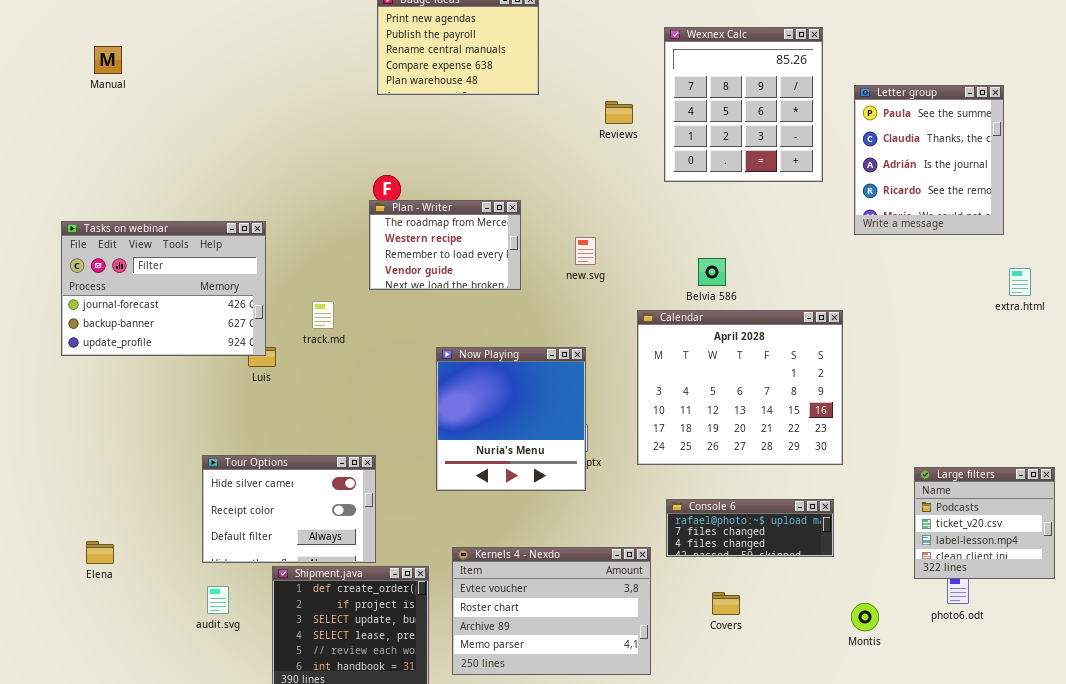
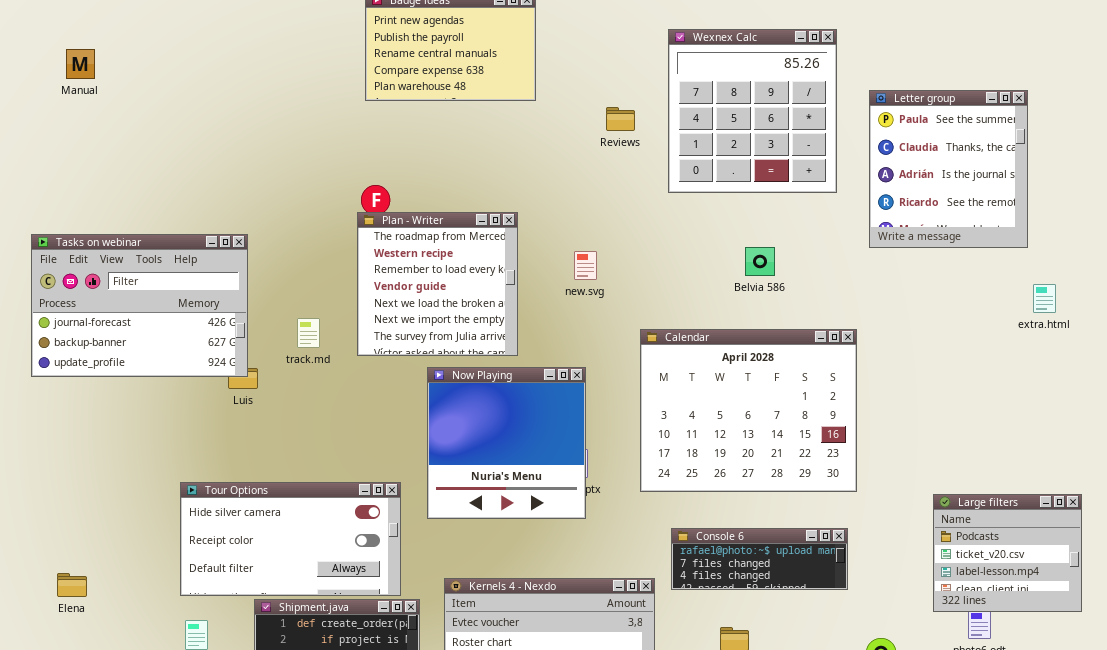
Plan - Writer: [369,200,521,290] -> [357,212,518,356], resized
Belvia 586: [698,258,726,286] -> [745,247,775,276], moved
Tour Options: [202,455,376,563] -> [180,482,401,596], resized

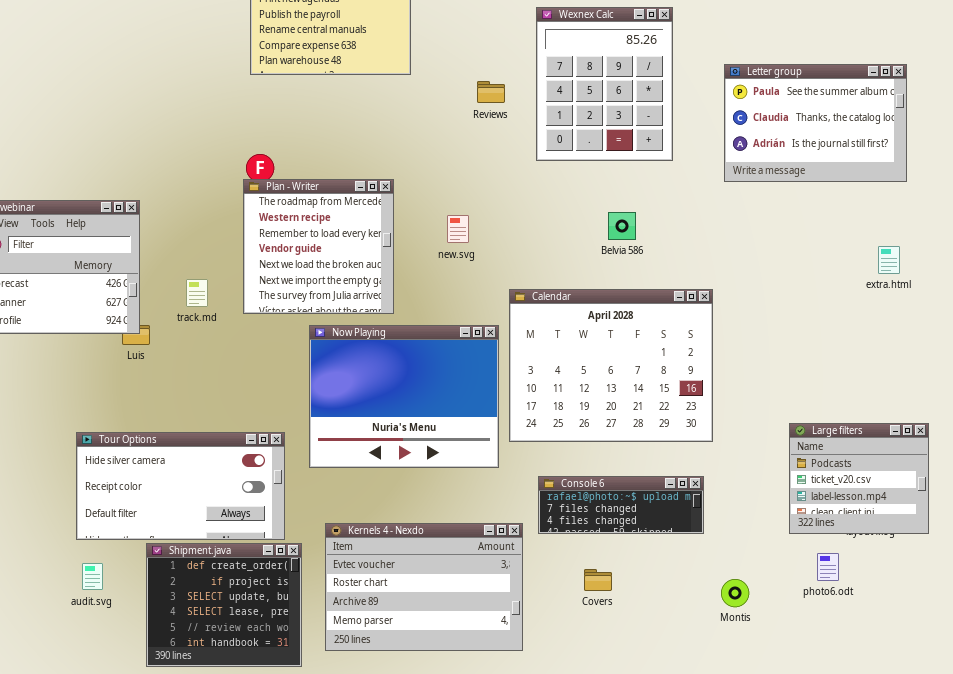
Wexnex Calc: [668,29,837,193] -> [536,7,673,161], resized
Letter group: [869,90,1028,248] -> [724,64,907,182], resized
Now Playing: [427,367,586,519] -> [309,325,499,468], resized
Large filters: [933,494,1082,612] -> [789,423,929,534], moved

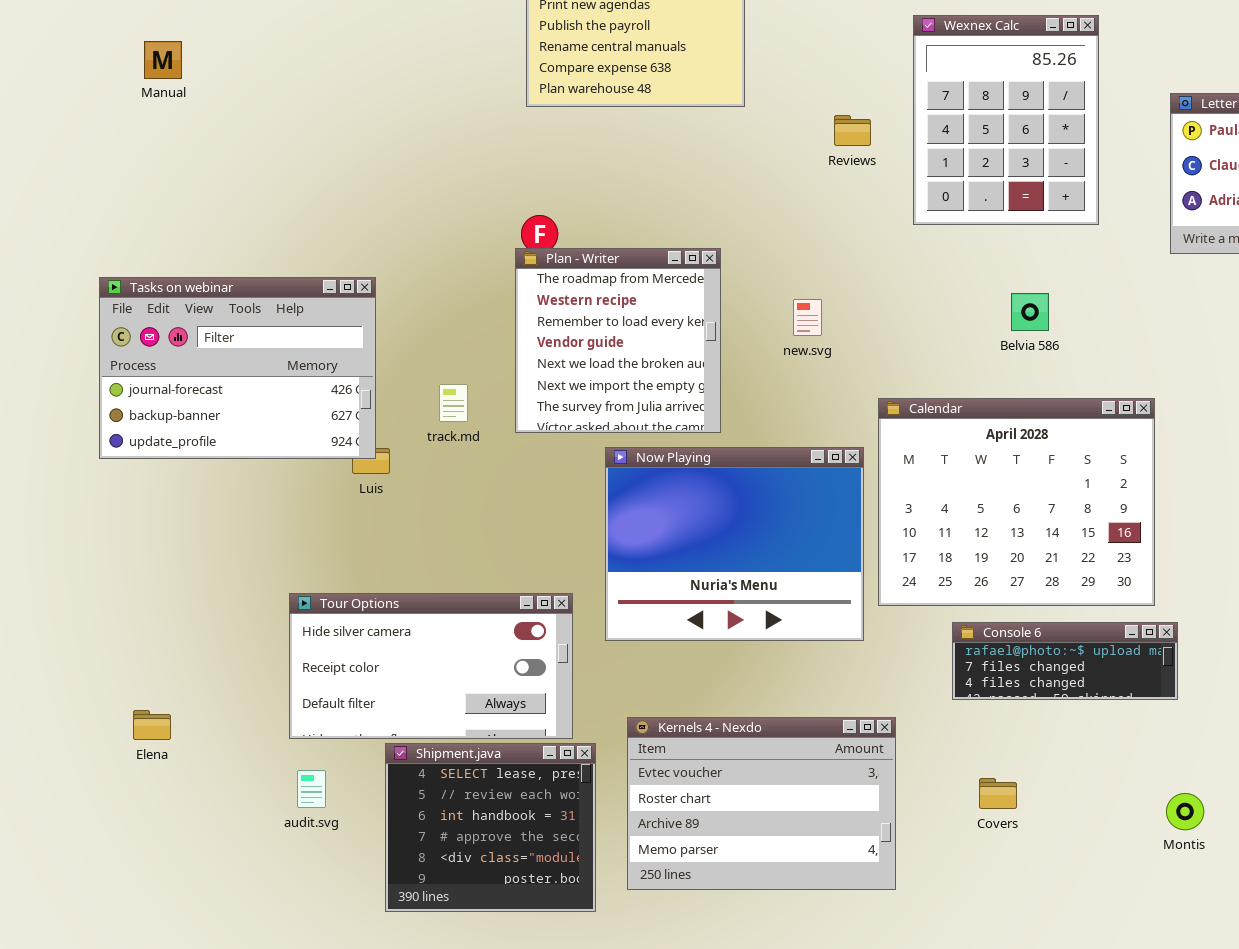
Console 6: [538,476,704,534] -> [952,622,1178,700], moved
Shipment.java: [146,543,302,667] -> [385,743,596,912], scrolled down 3 rows

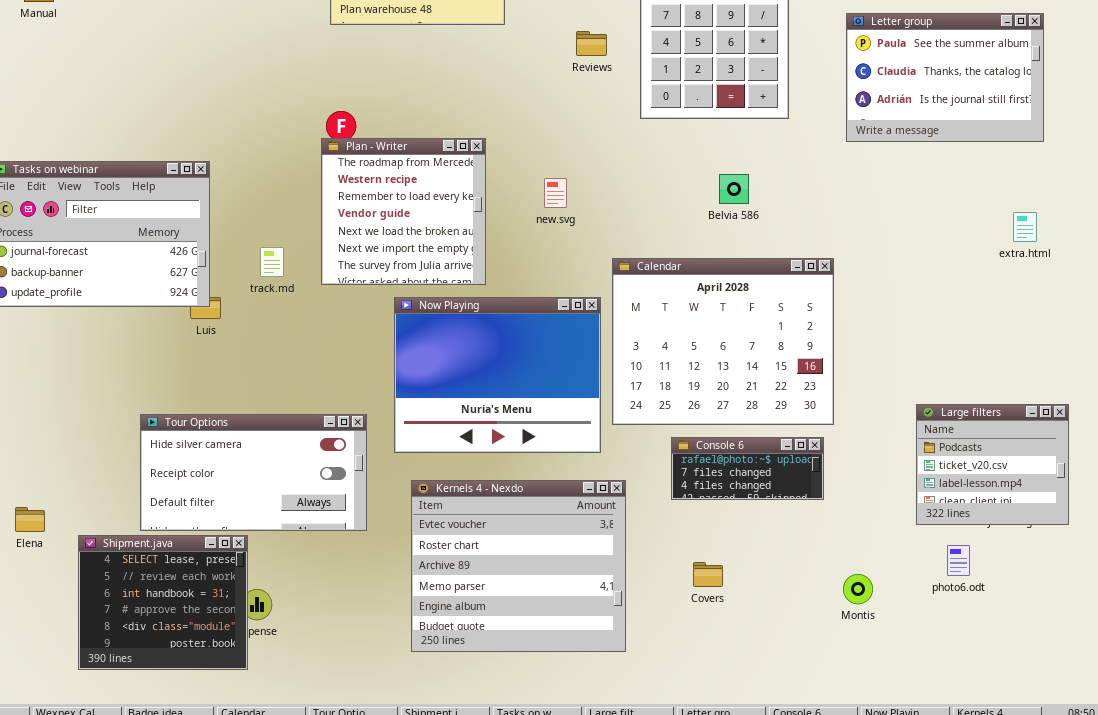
Console 6: [952,622,1178,700] -> [671,437,824,500], resized
Kernels 4 - Nexdo: [627,717,896,890] -> [411,480,626,652], resized
Shipment.java: [385,743,596,912] -> [78,535,248,670], moved

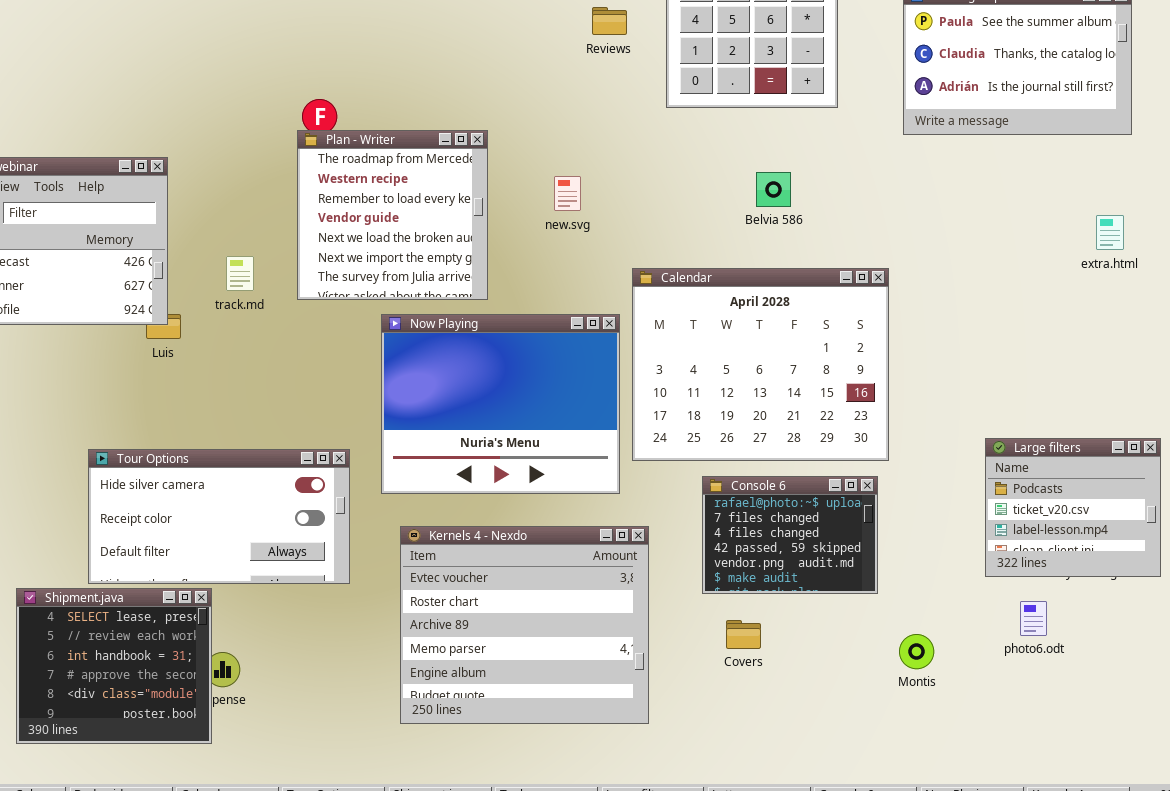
Console 6: [671,437,824,500] -> [702,476,878,594], resized

